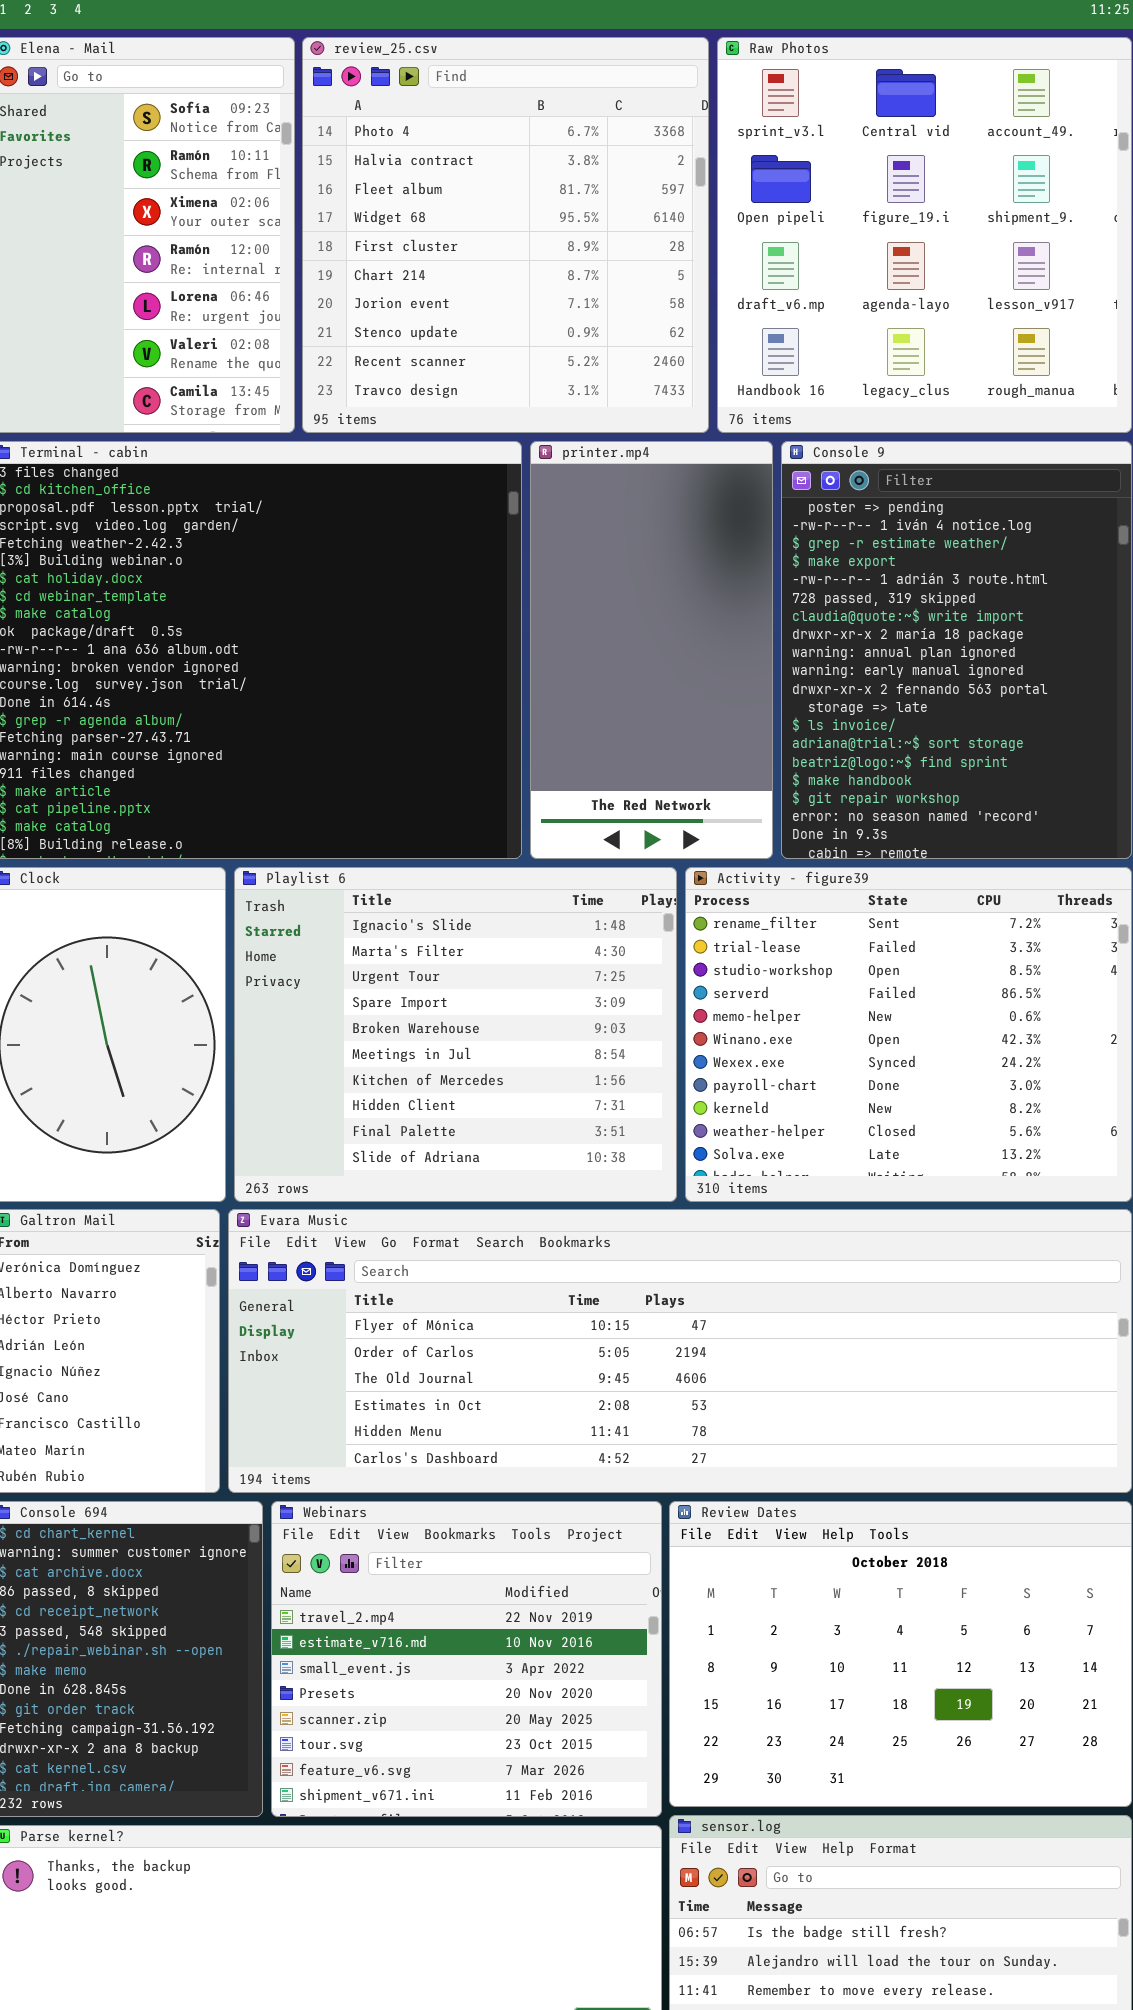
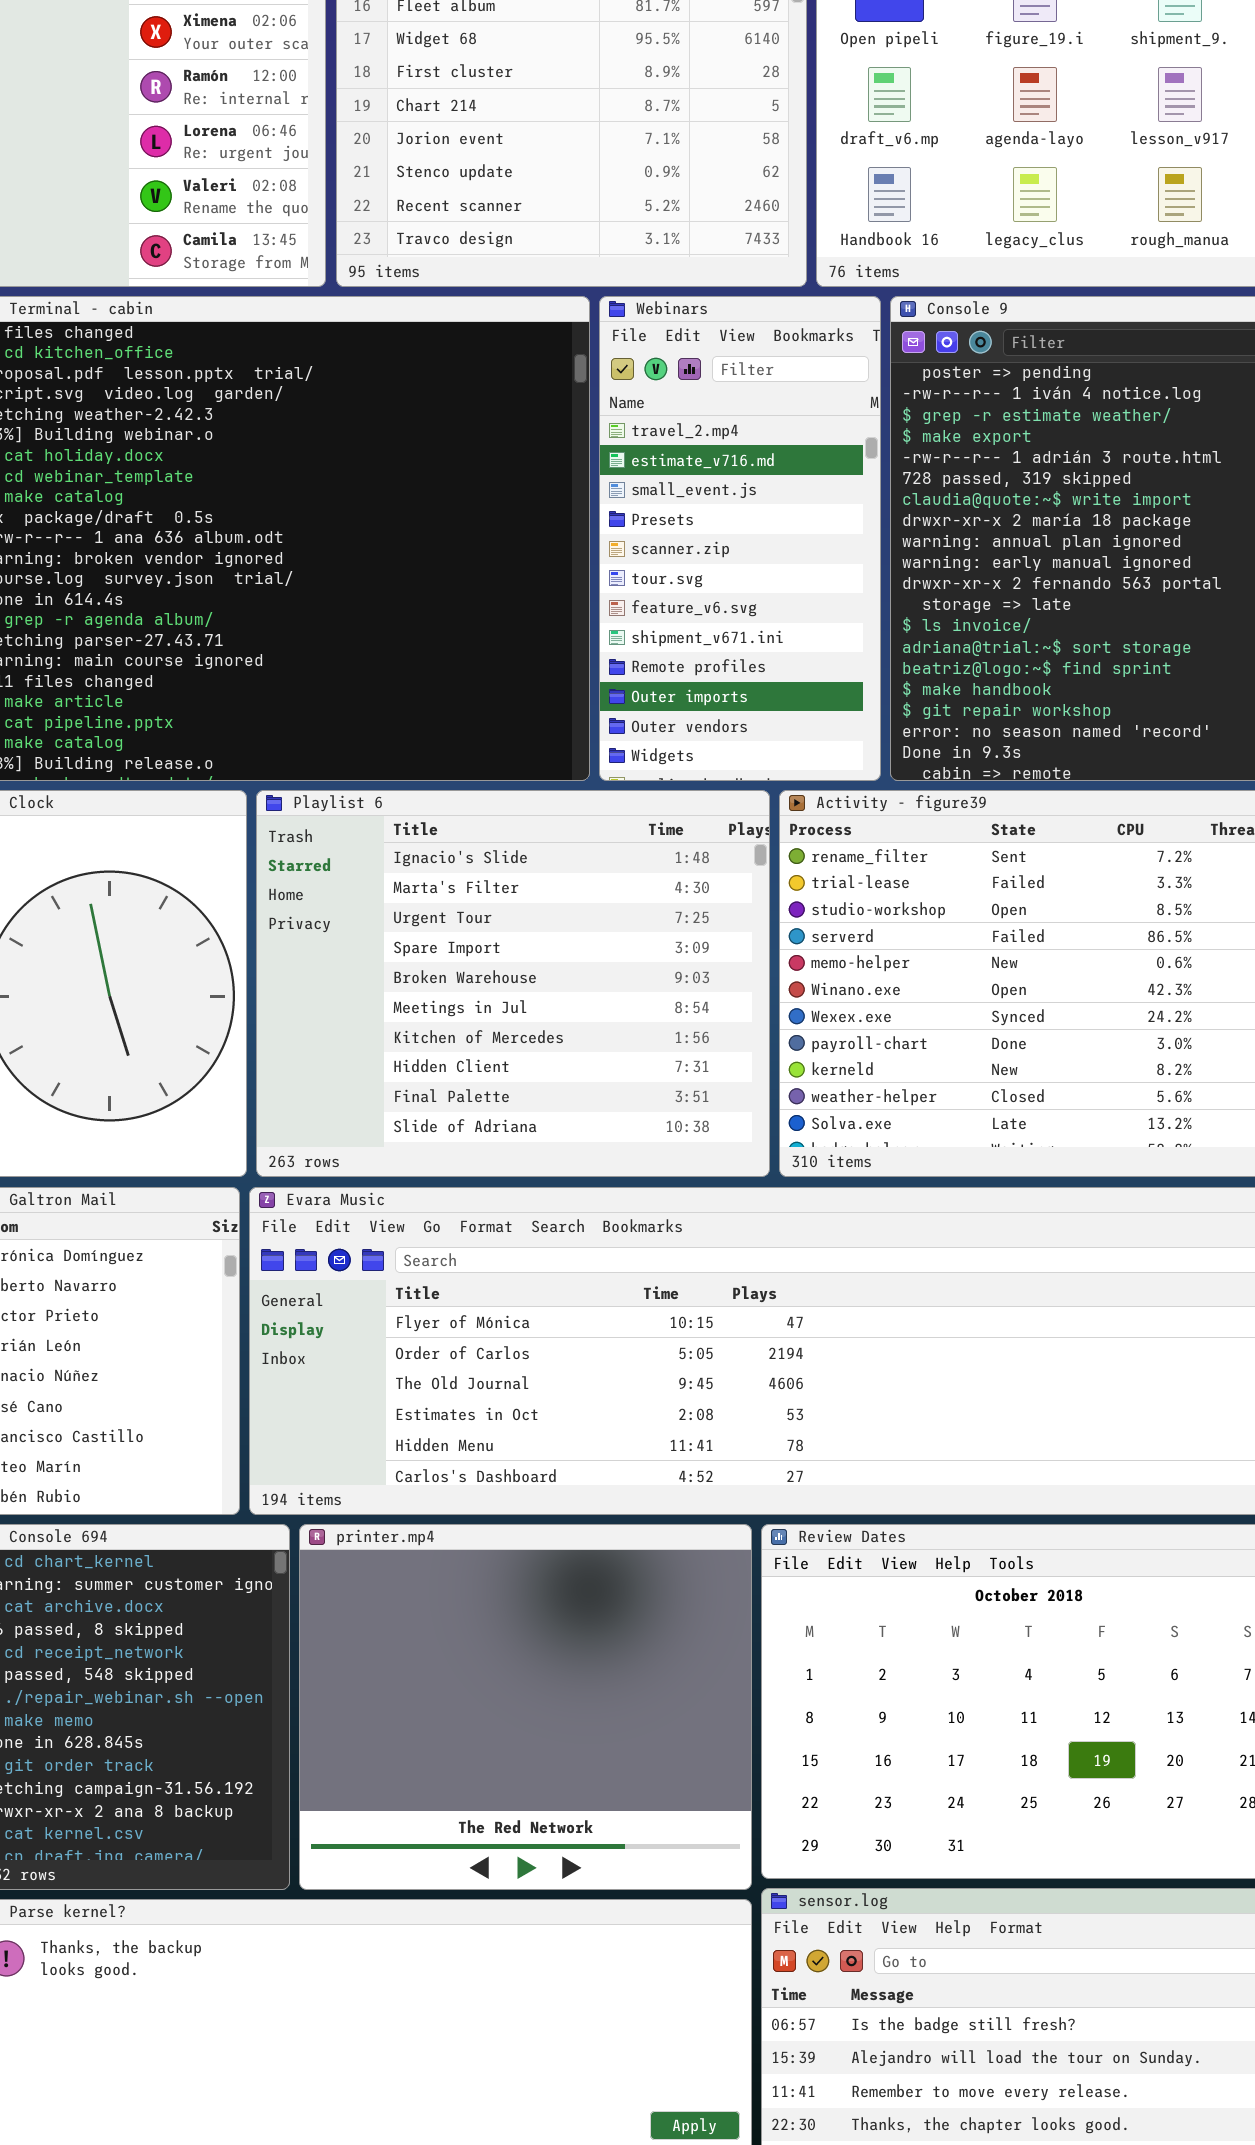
printer.mp4: [530,441,773,859] -> [299,1524,752,1890], moved, resized
Webinars: [271,1501,662,1817] -> [599,296,881,781], moved, resized

